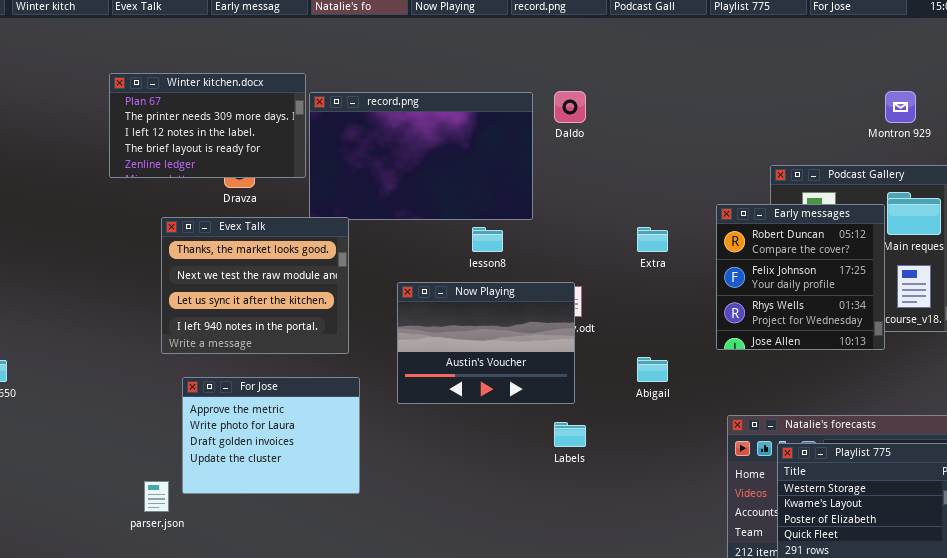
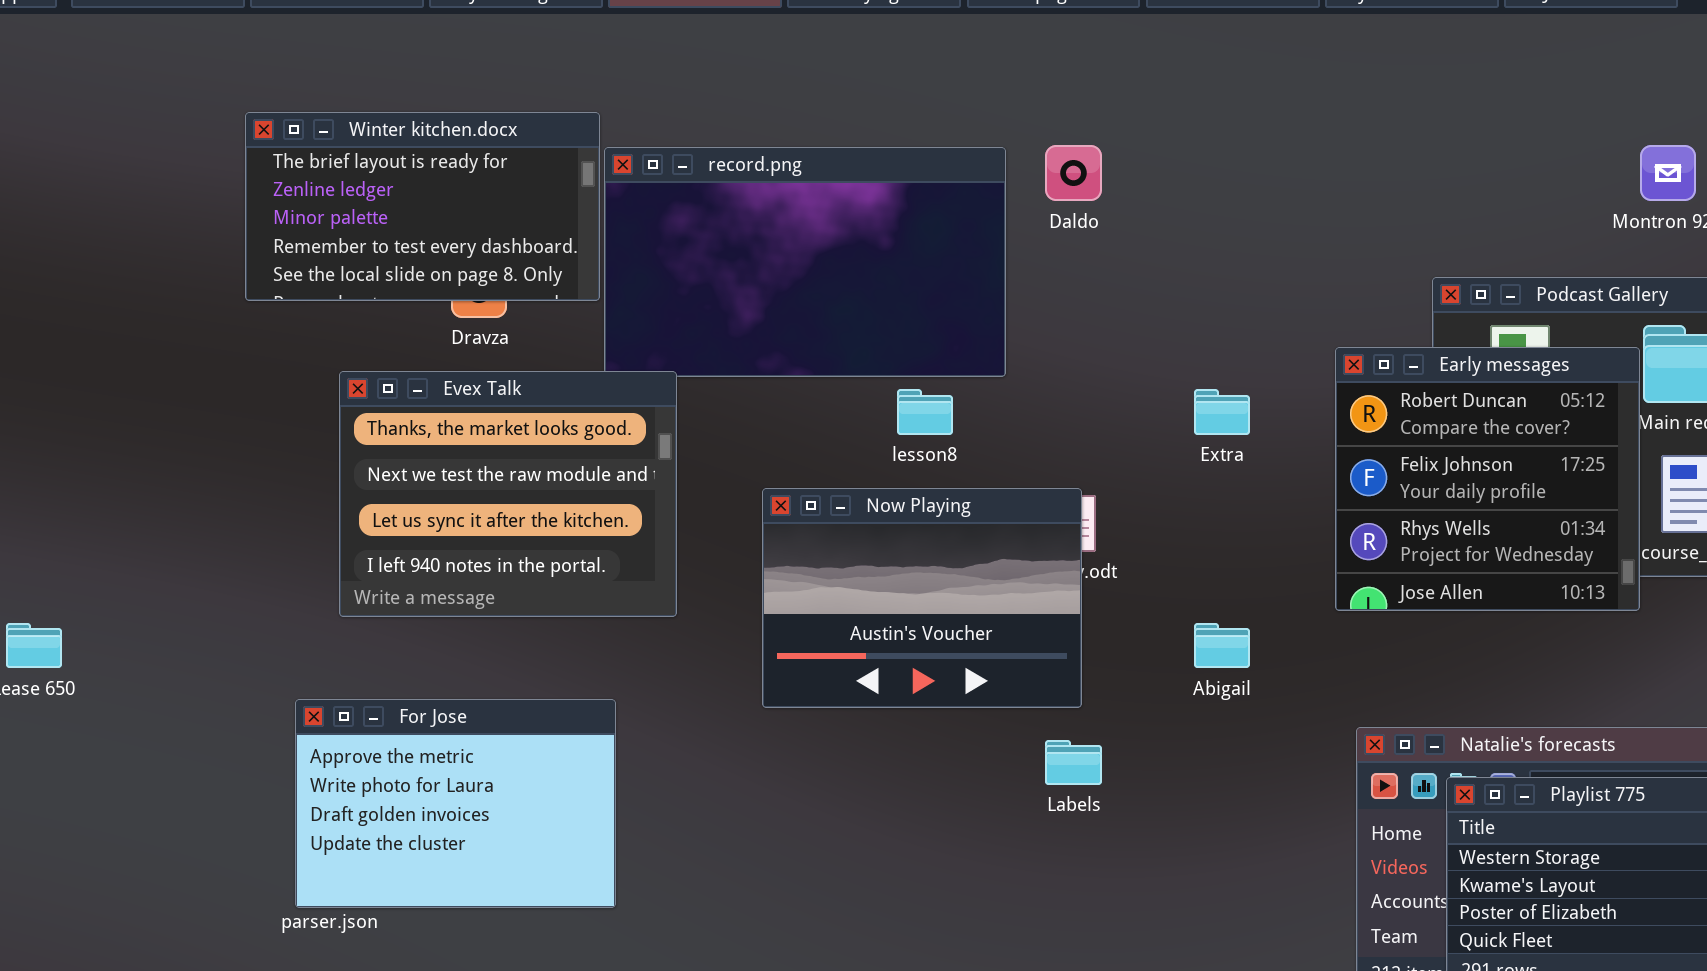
Winter kitchen.docx: [109,73,306,178] -> [245,112,600,301], scrolled down 3 rows
For Jose: [182,377,360,494] -> [295,699,616,908], moved

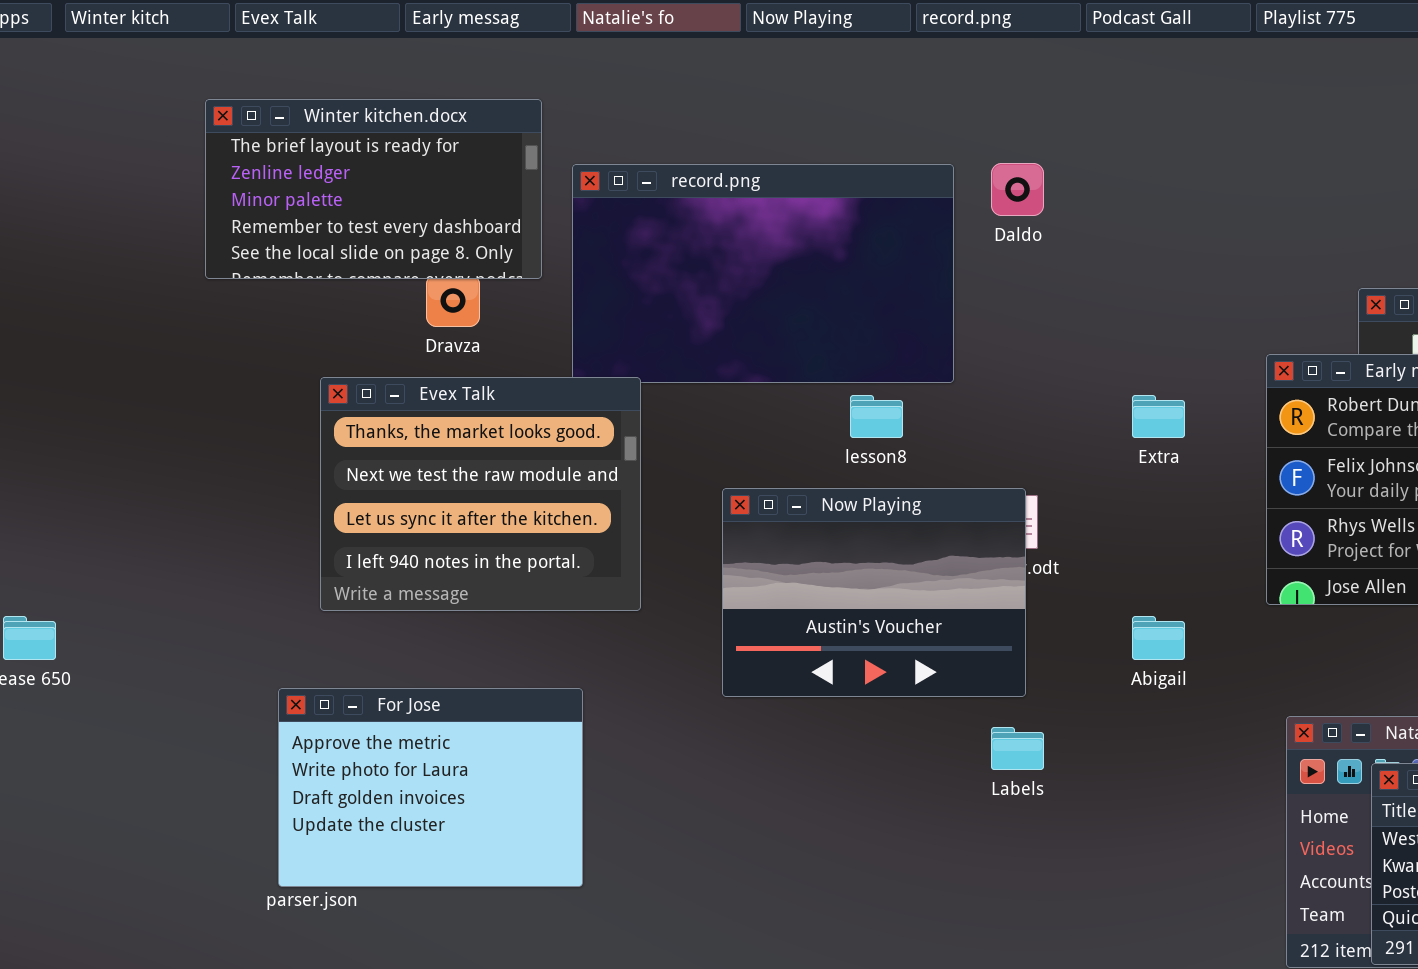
Winter kitchen.docx: [245,112,600,301] -> [205,99,542,279], moved

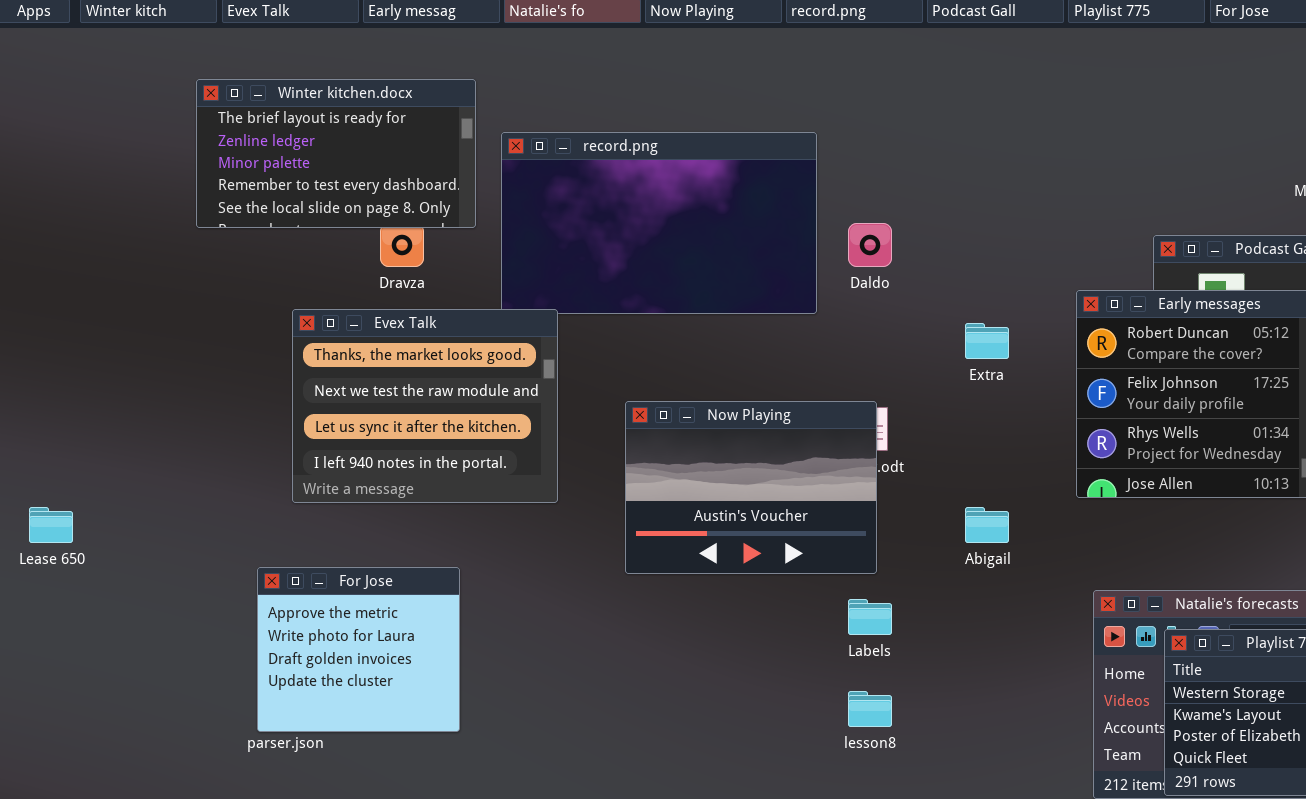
Daldo: [991,163,1044,216] -> [848,223,892,267], moved
lesson8: [850,395,903,438] -> [848,691,892,727], moved
For Jose: [278,688,583,887] -> [257,567,460,732], resized

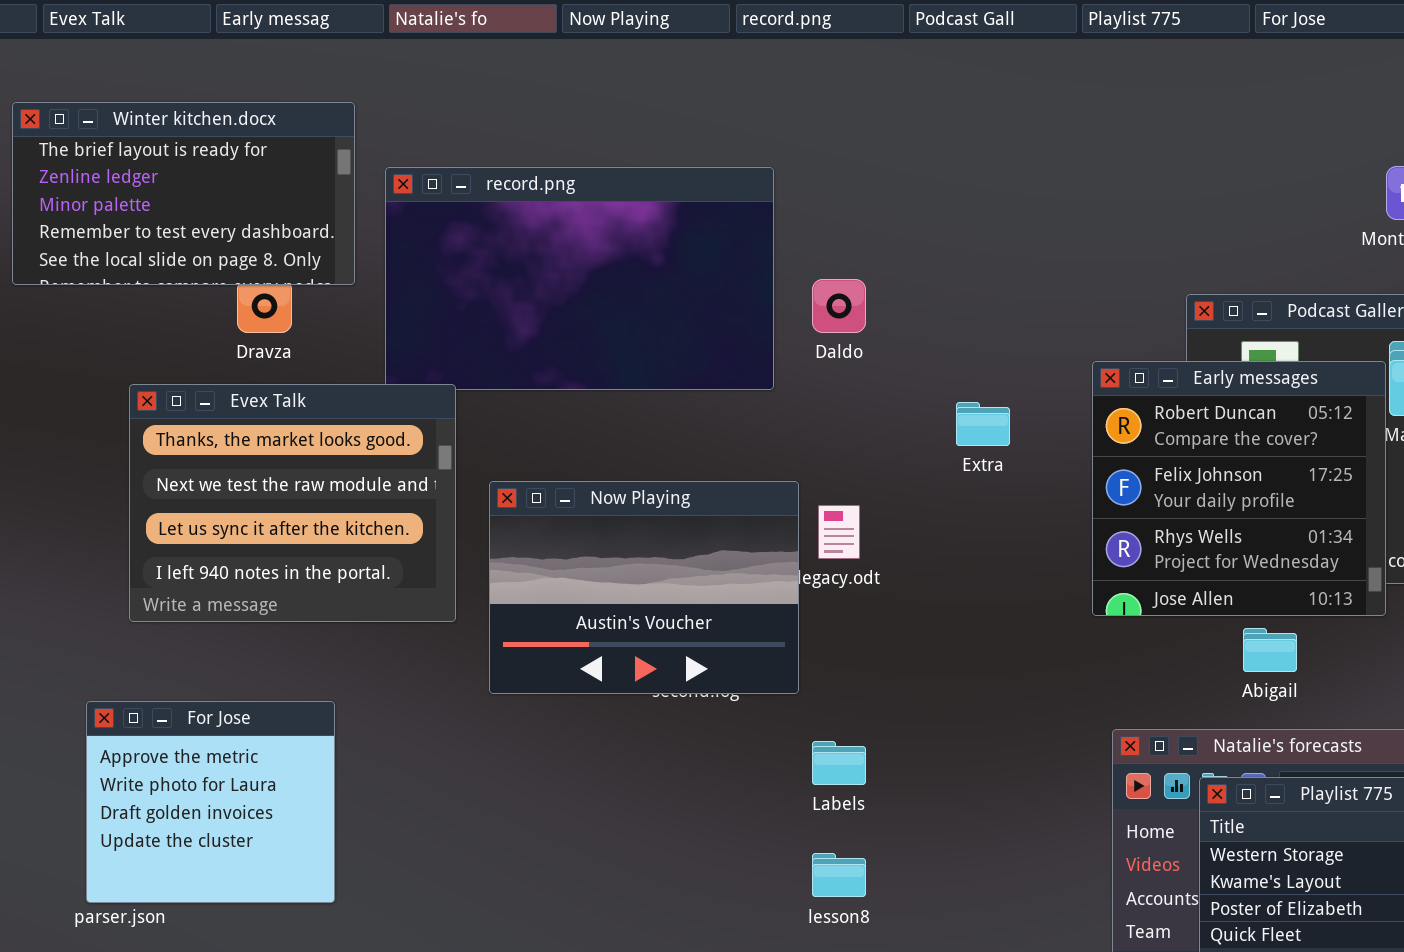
Now Playing: [625,401,877,574] -> [489,481,799,694], moved
Abigail: [965,507,1009,543] -> [1243,628,1297,672], moved

